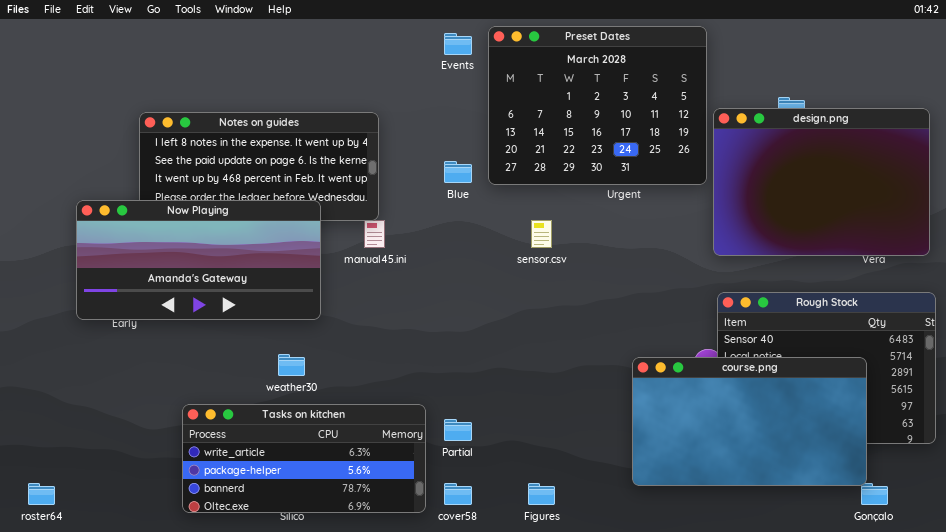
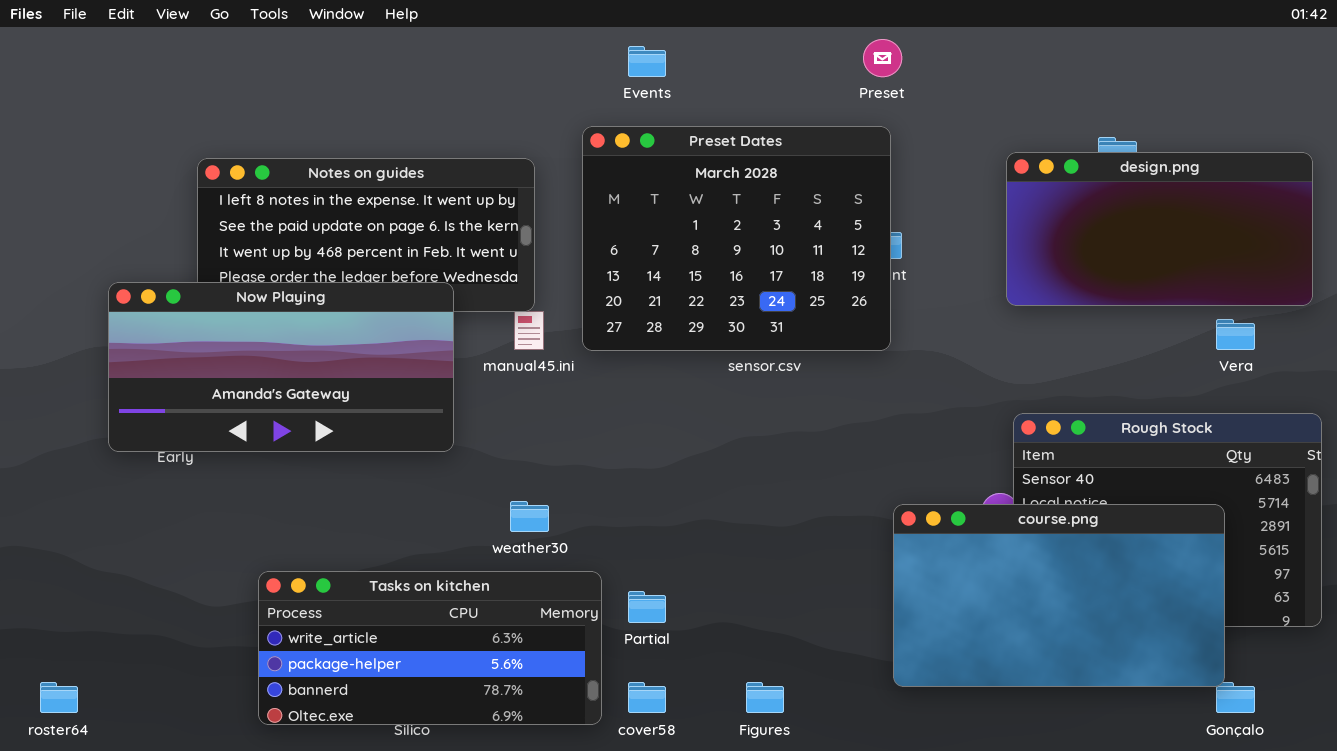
Preset Dates: [488,26,707,185] -> [582,126,891,351], moved
design.png: [713,108,930,256] -> [1006,152,1313,306], resized
weather30: [278,354,305,376] -> [510,501,549,532], moved

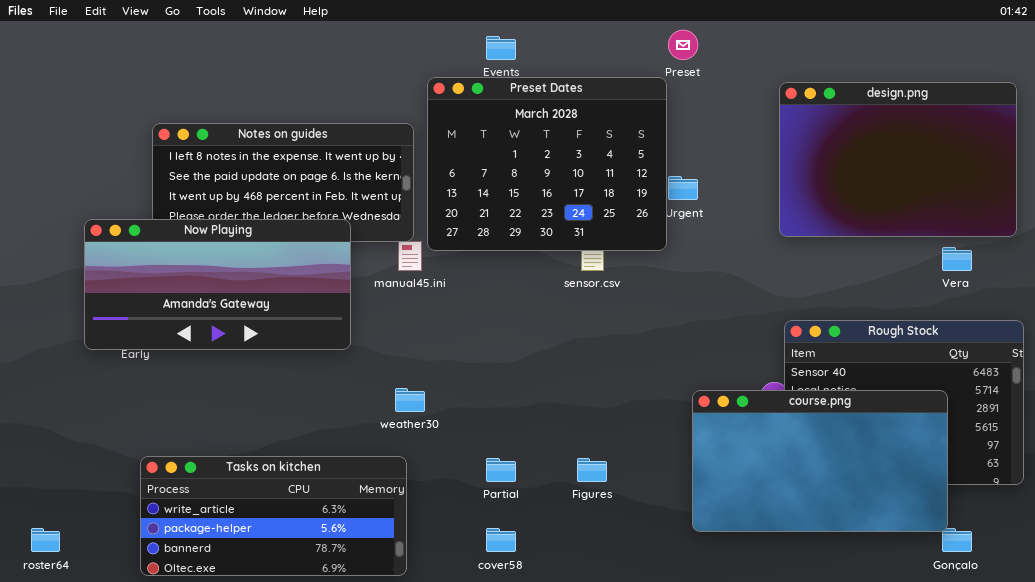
Preset Dates: [582,126,891,351] -> [427,77,667,251], moved
design.png: [1006,152,1313,306] -> [779,82,1017,237], resized
Tasks on kitchen: [258,571,602,725] -> [140,456,407,576], moved
Figures: [746,682,784,713] -> [577,458,607,482], moved

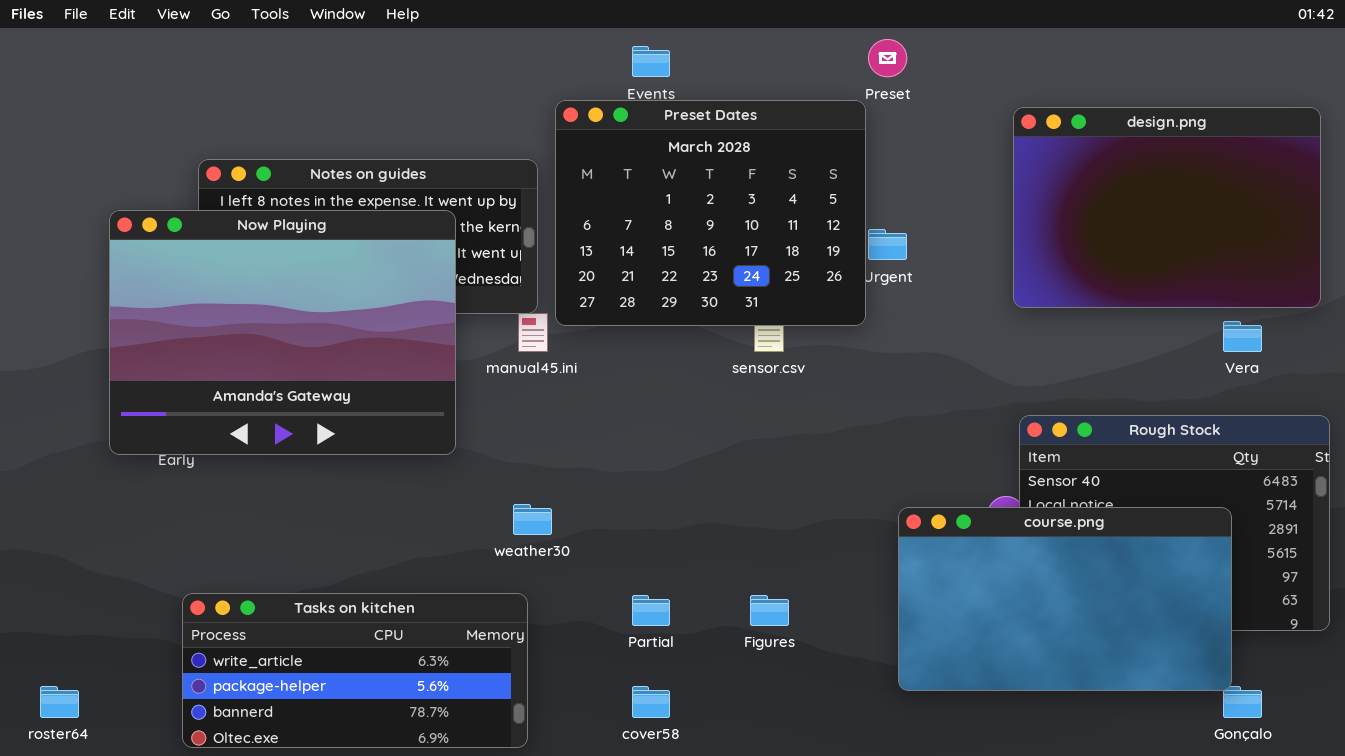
Now Playing: [84,219,351,350] -> [109,210,456,455], resized

